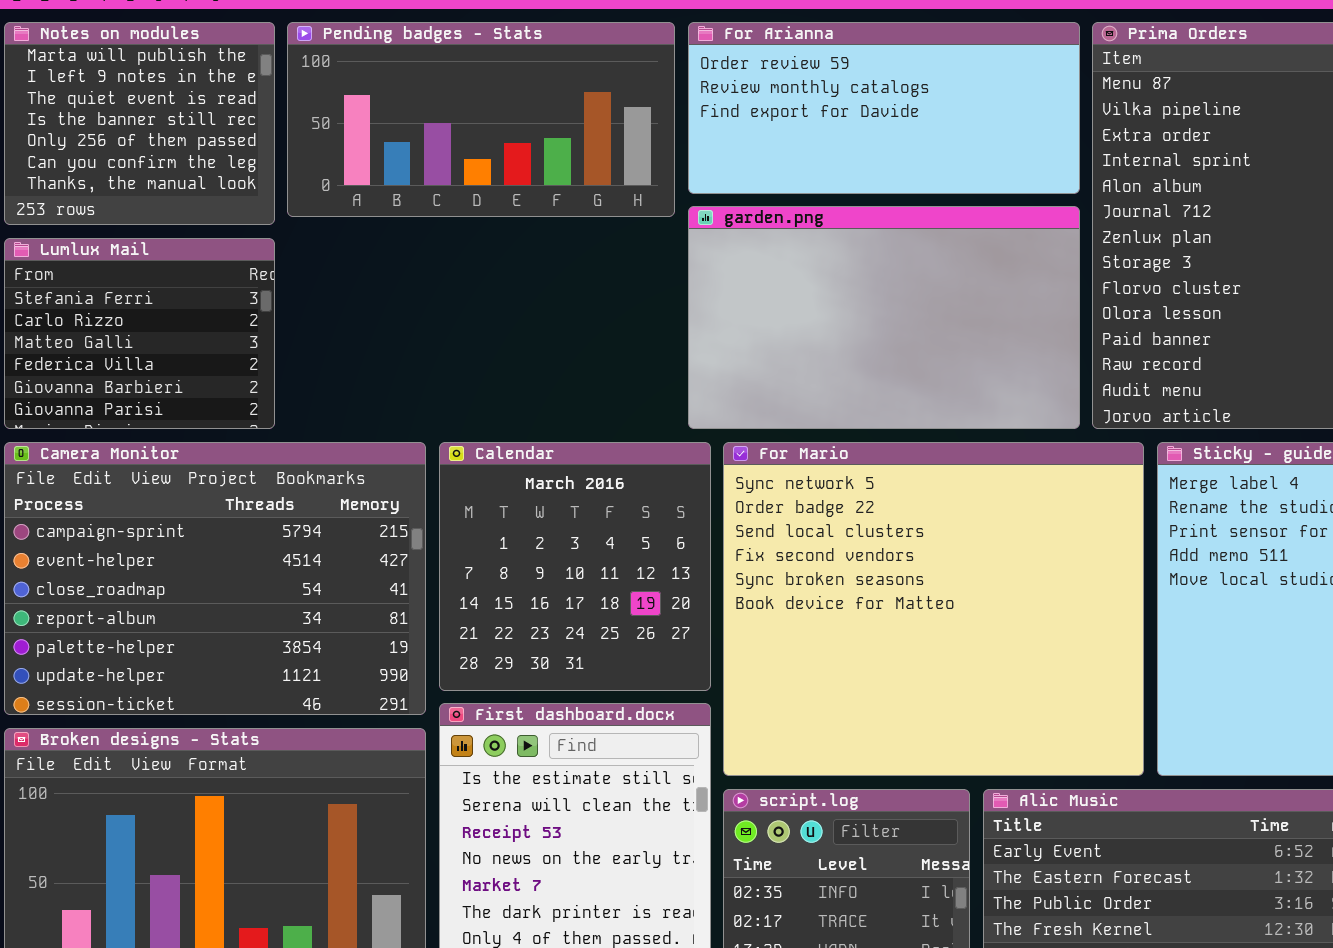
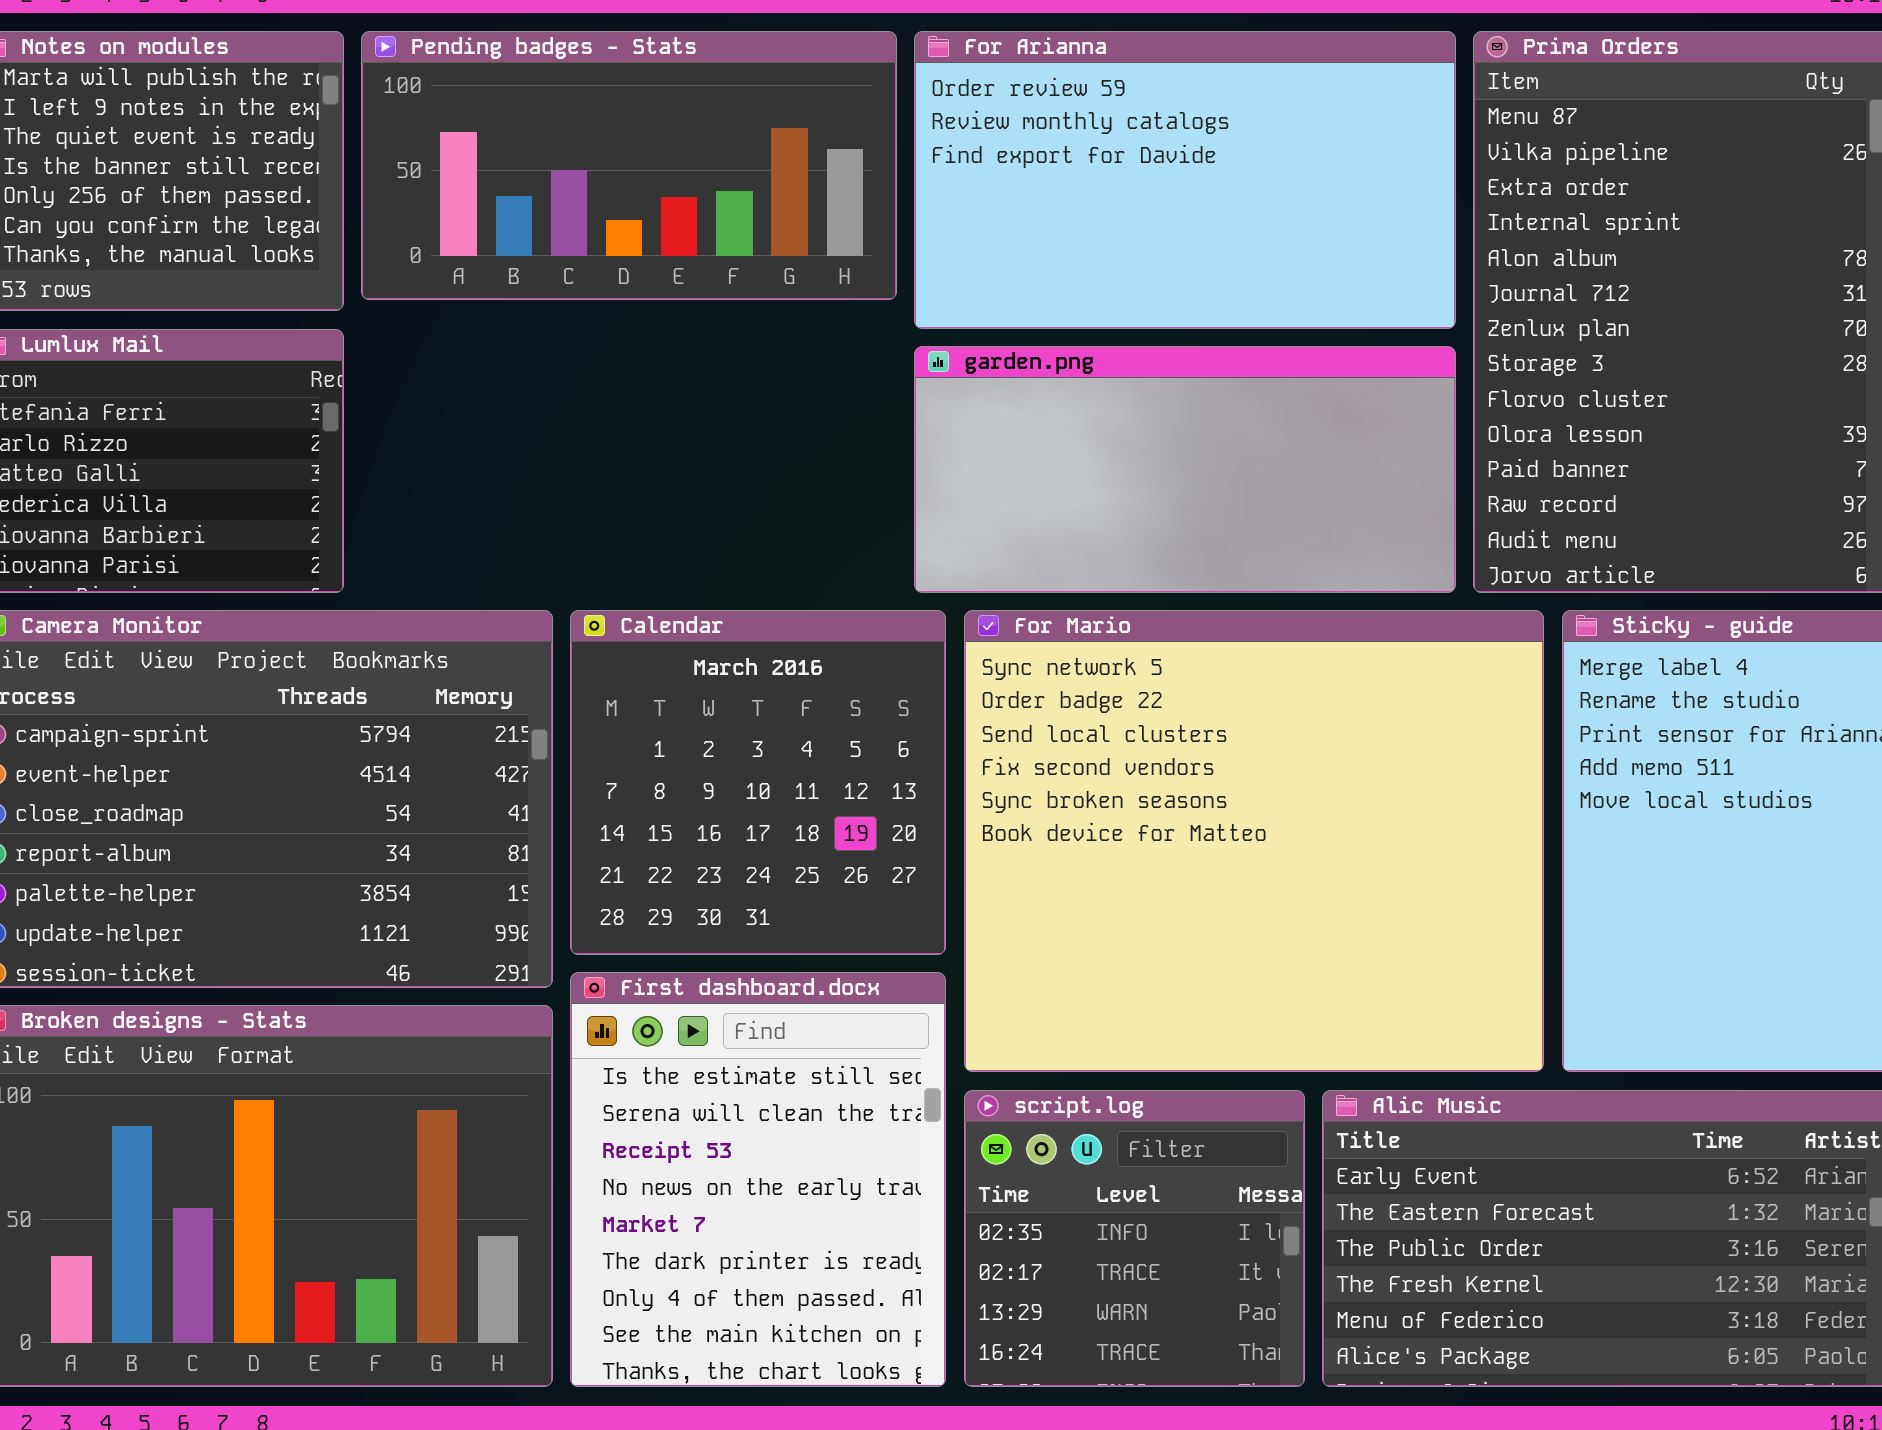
For Arianna: [688,22,1080,194] -> [914,31,1456,329], resized
garden.png: [688,206,1080,429] -> [914,346,1456,593], resized

